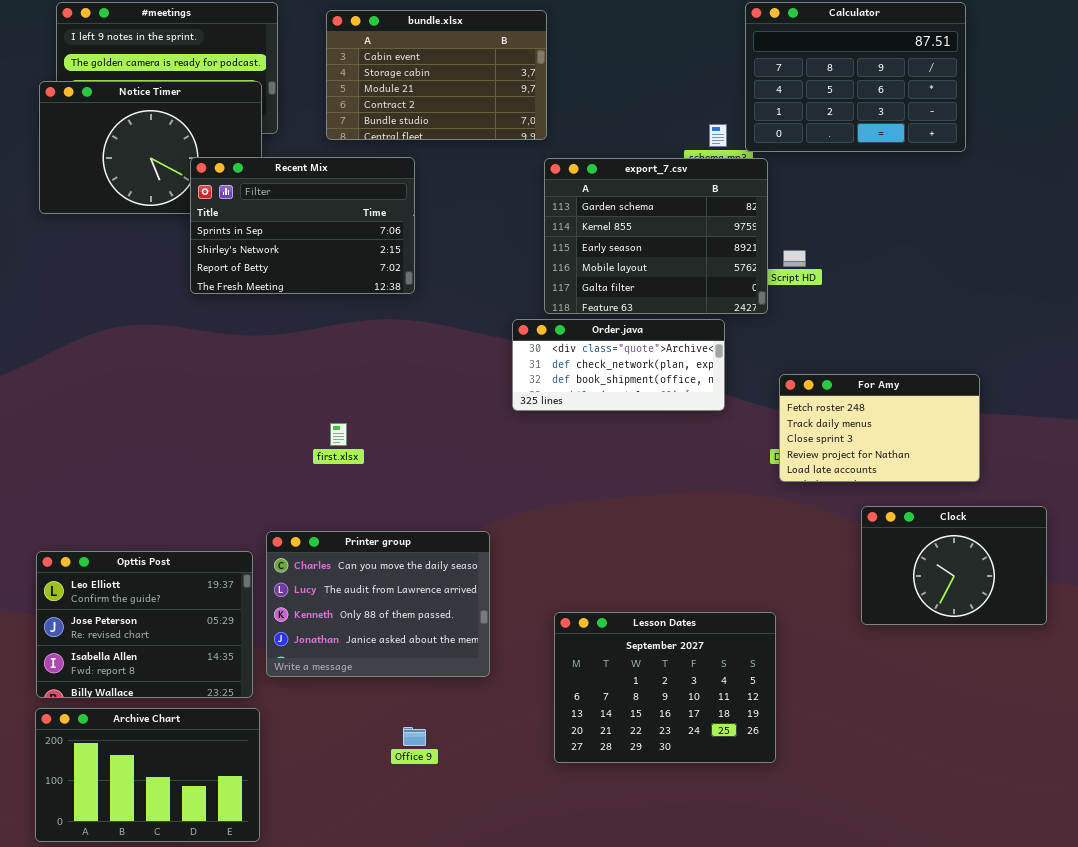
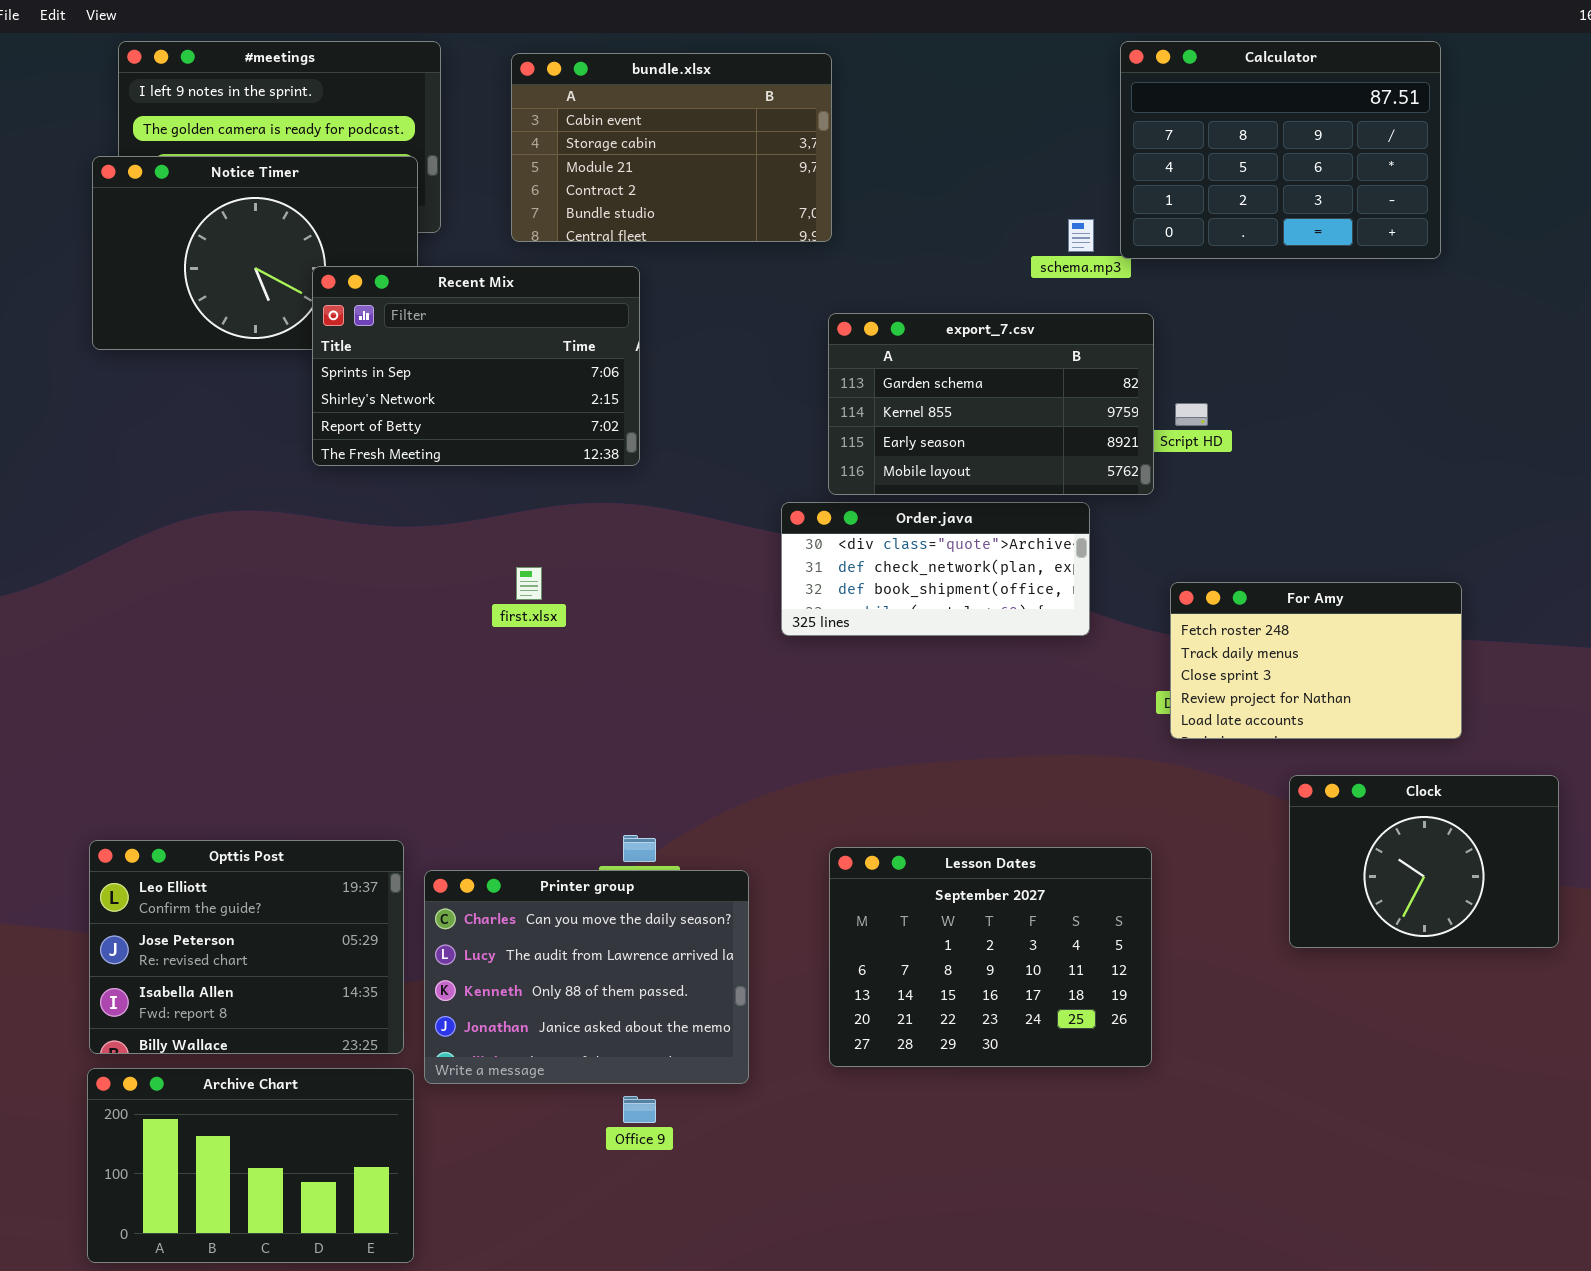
export_7.csv: [544,158,768,314] -> [828,313,1154,495], resized
first.xlsx: [330,423,347,446] -> [516,567,542,600], moved
Printer group: [266,531,490,677] -> [424,870,749,1084], moved
Lesson Dates: [554,612,776,763] -> [829,847,1152,1067], moved

